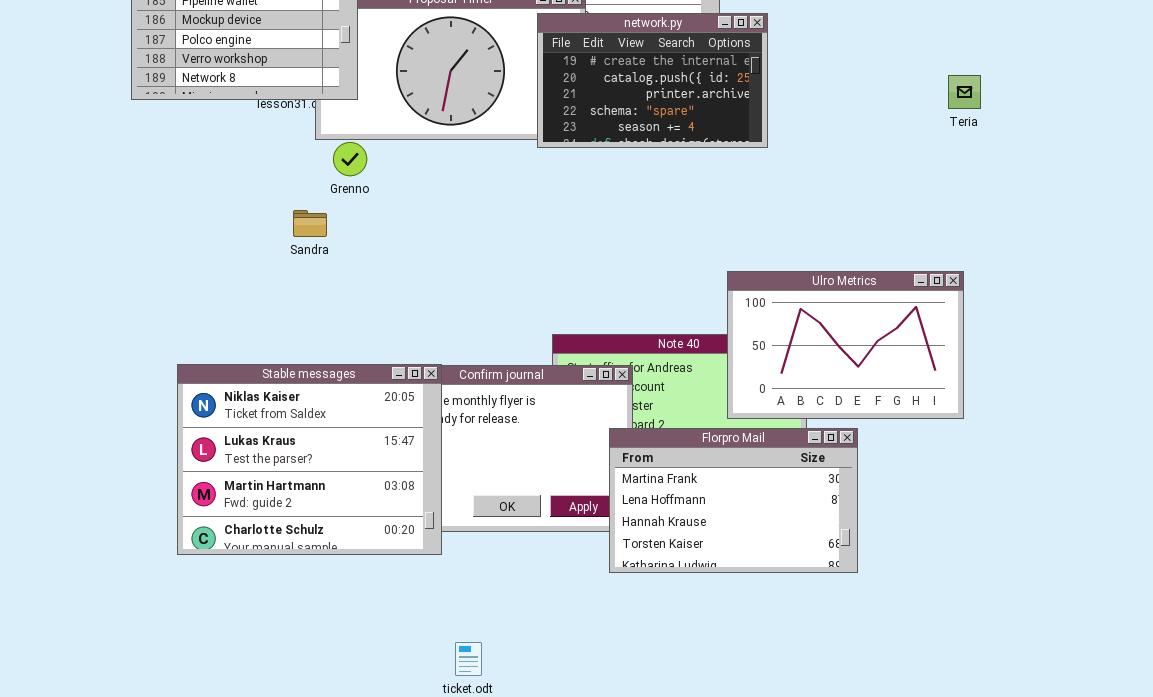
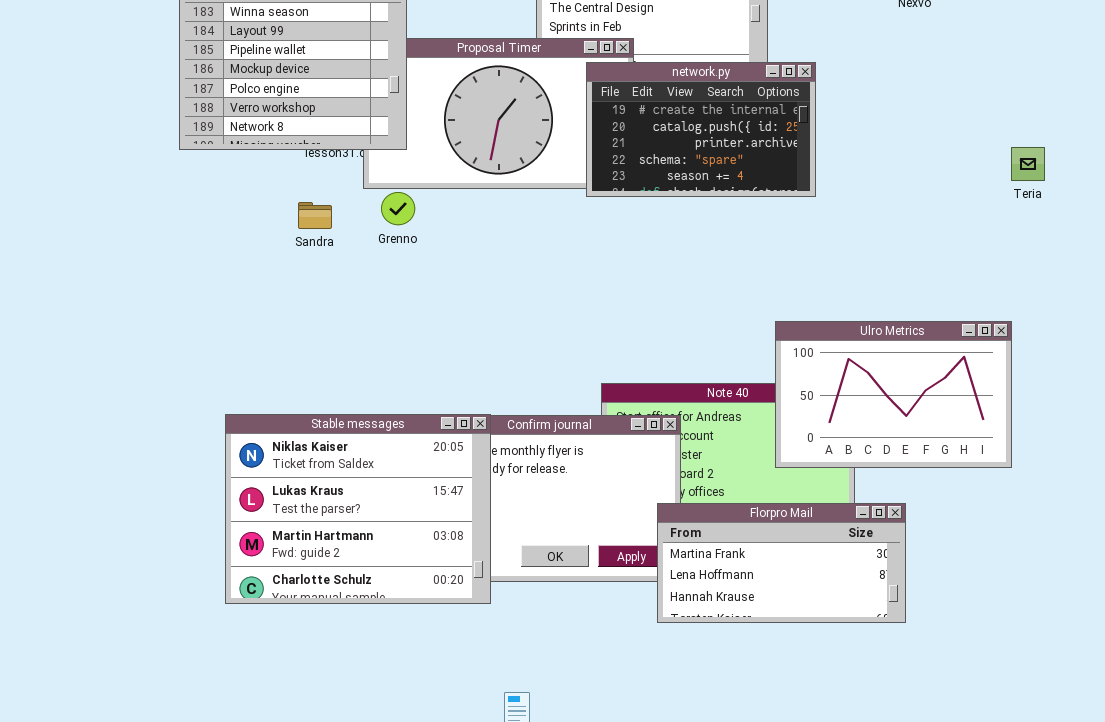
Teria: [948,75,981,109] -> [1011,147,1045,181], moved
Sandra: [293,210,327,237] -> [298,202,332,229], moved
Florpro Mail: [609,428,858,573] -> [657,503,906,623], resized

